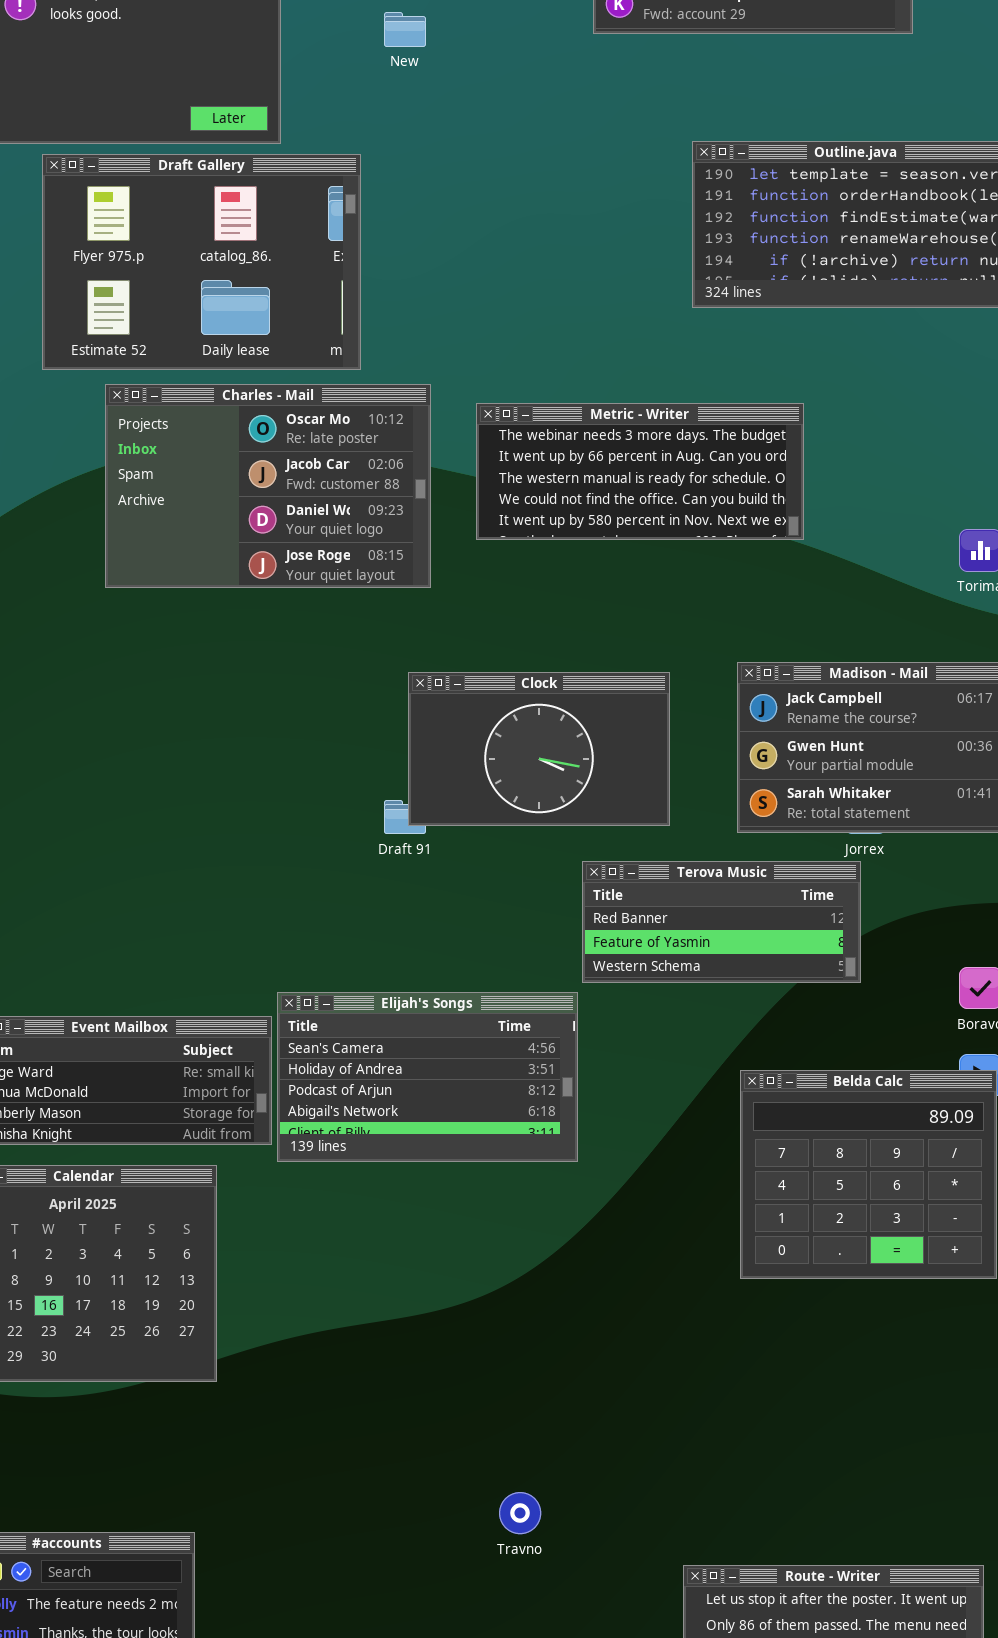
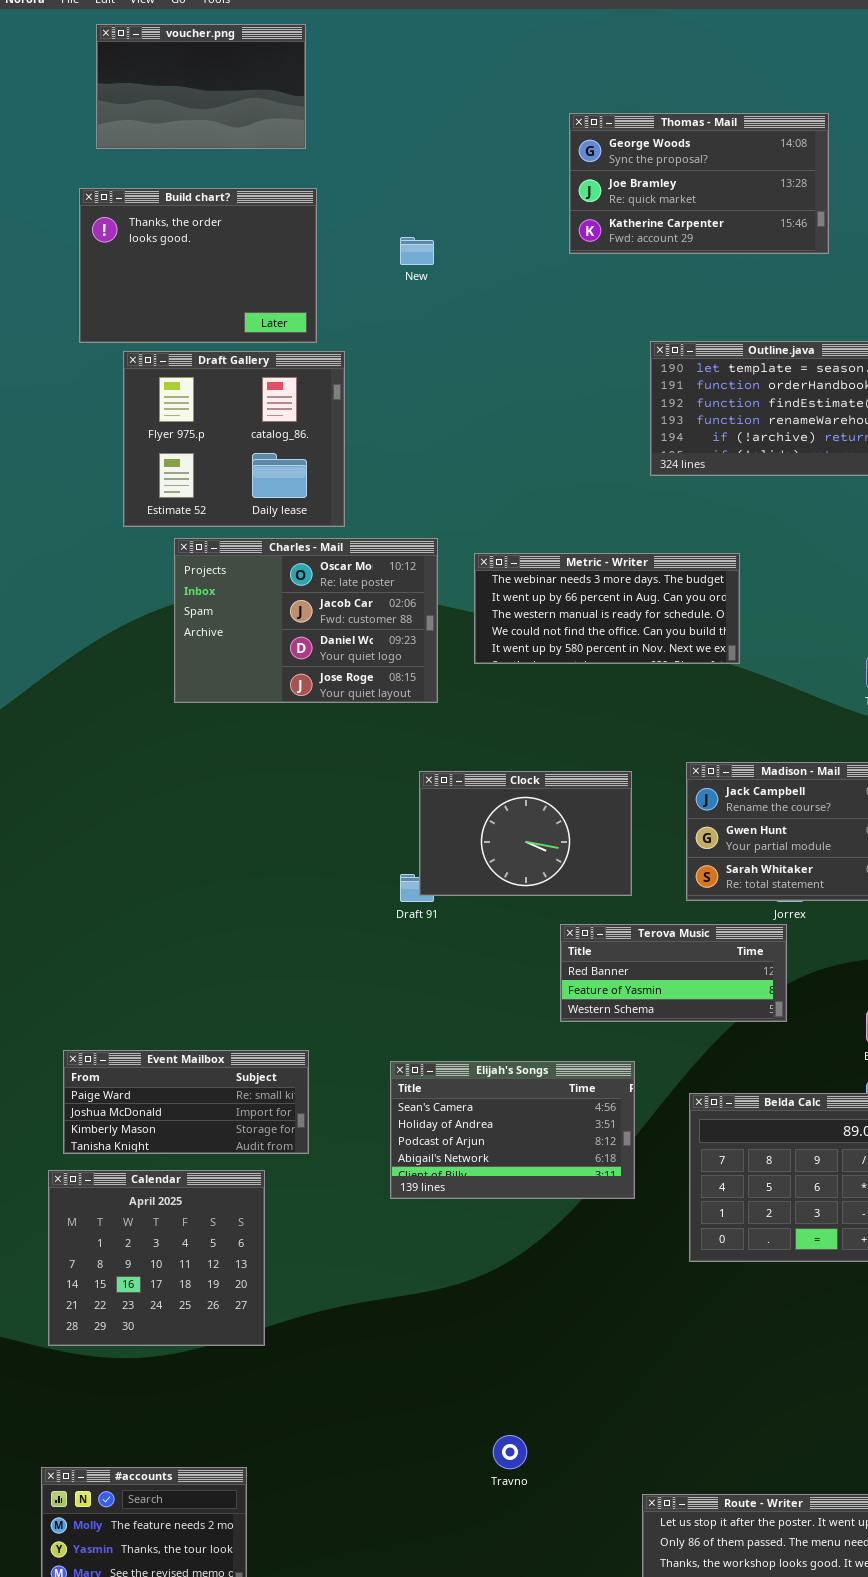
Draft Gallery: [42,154,361,370] -> [123,351,345,527], resized
Elijah's Songs: [277,992,578,1162] -> [390,1061,635,1199], moved

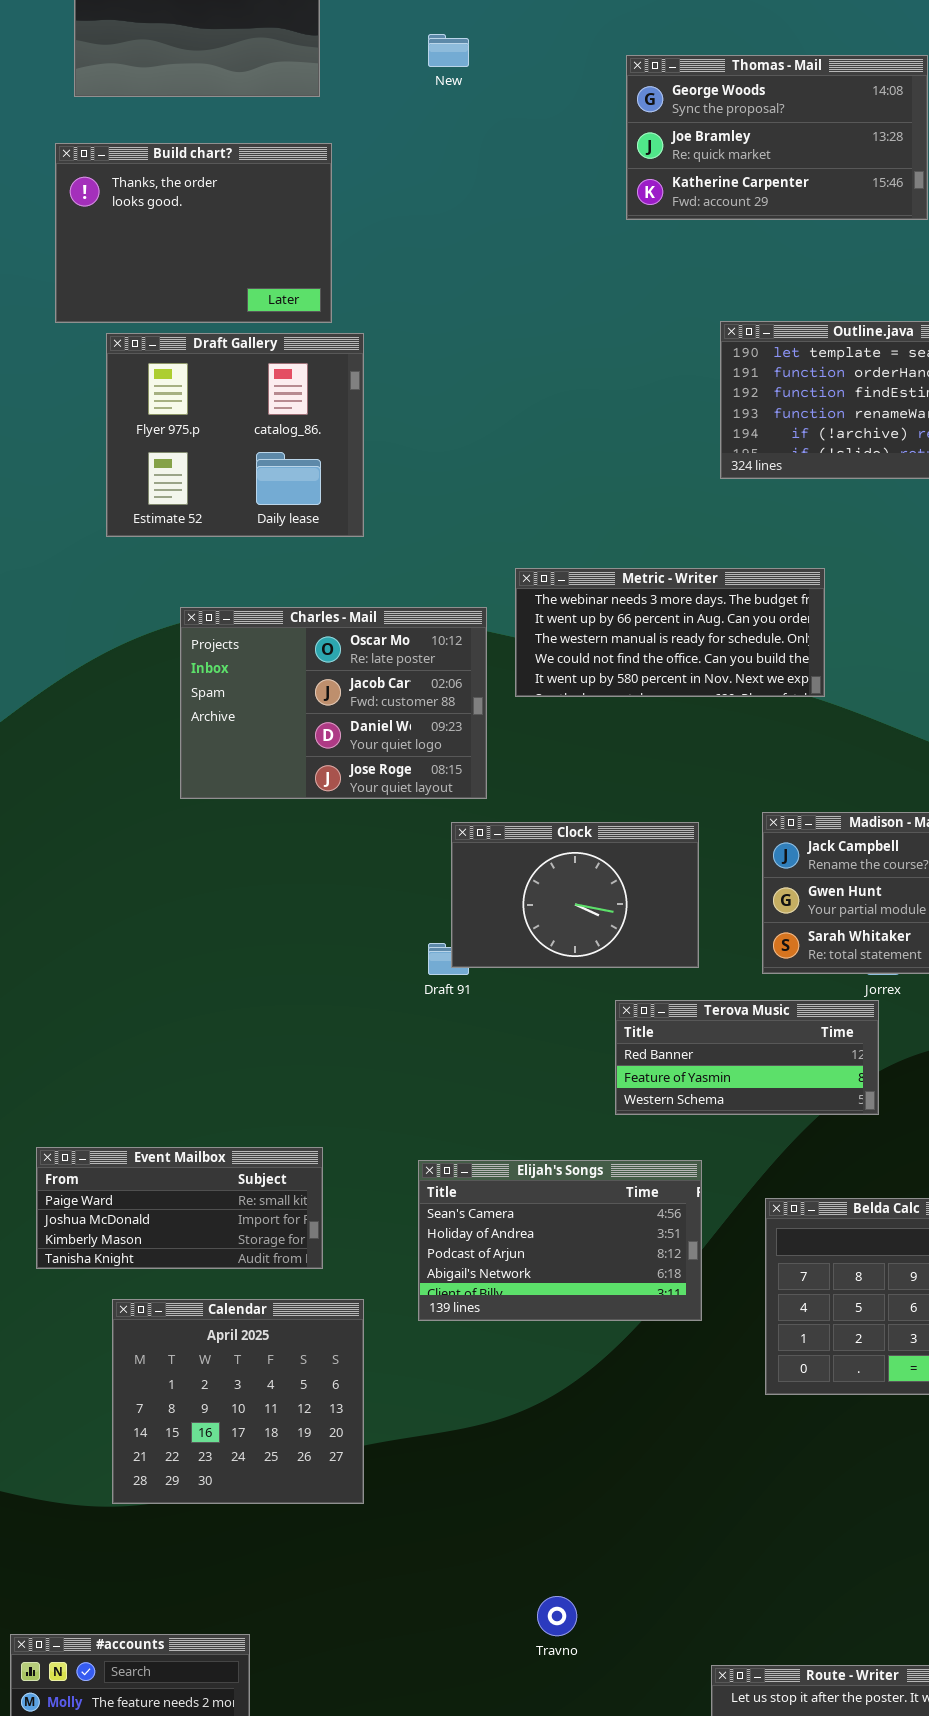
New: [400,237,434,265] -> [428,34,469,67], moved
Charles - Mail: [174,538,438,703] -> [180,607,487,799], moved
Calendar: [48,1170,265,1346] -> [112,1299,364,1504], moved

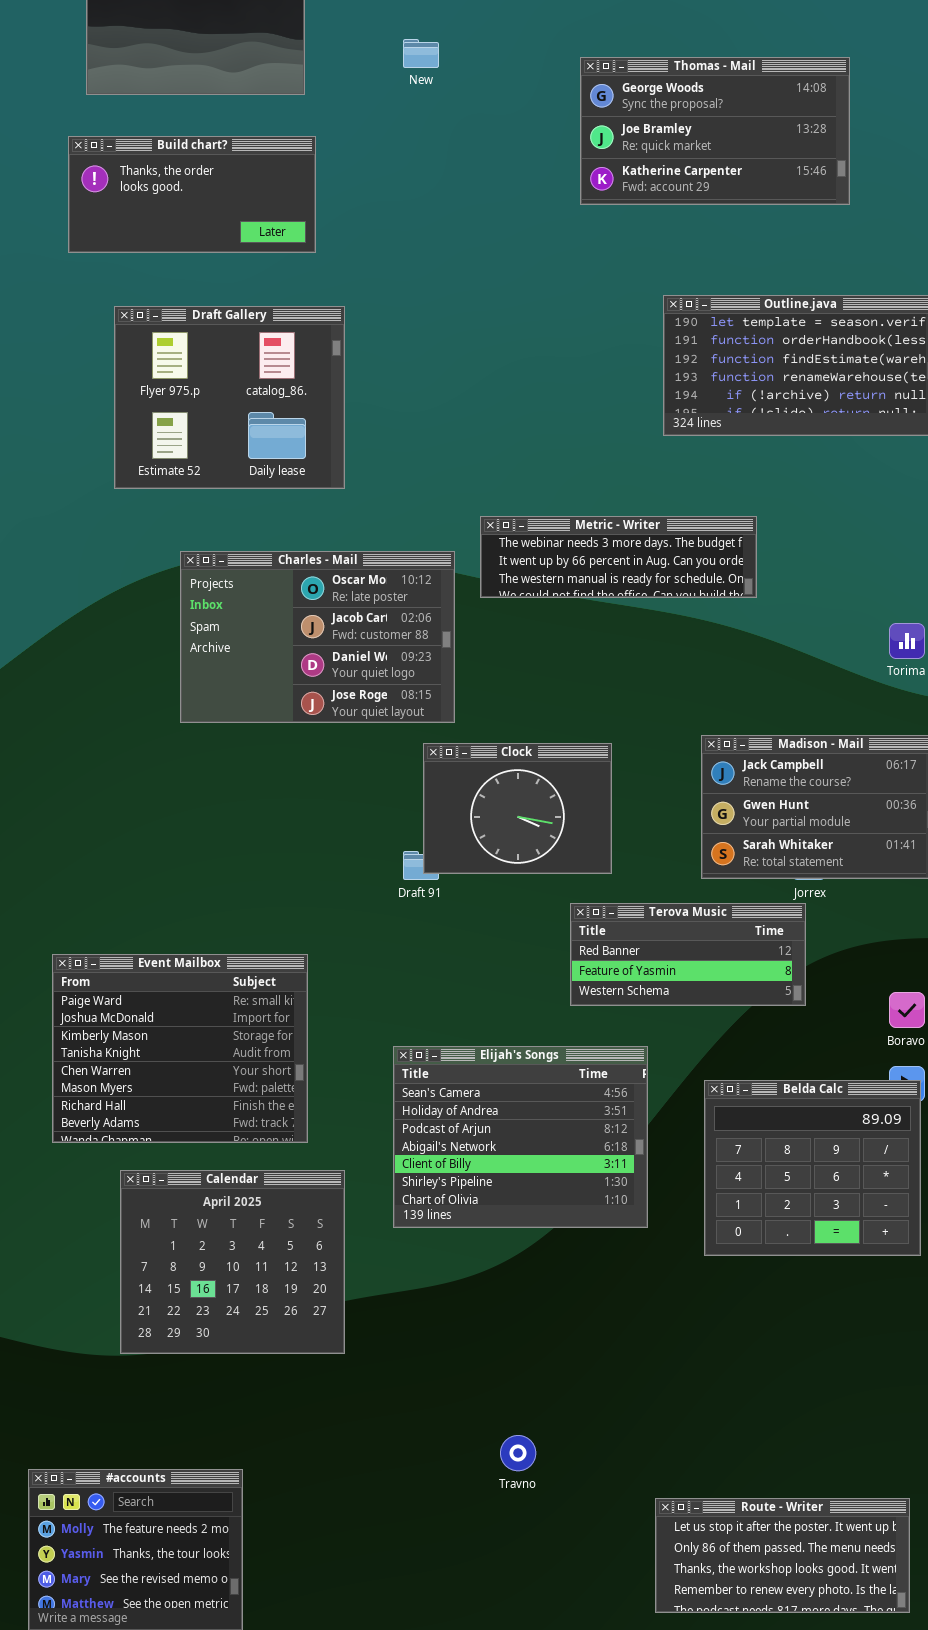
Build chart?: [55,143,332,323] -> [68,136,316,253], resized
Metric - Writer: [515,568,825,697] -> [480,516,757,598], resized
Clock: [451,822,699,968] -> [423,743,612,874], resized
Event Mailbox: [36,1147,323,1269] -> [52,954,308,1143], resized
Elijah's Songs: [418,1160,702,1321] -> [393,1046,648,1228], resized

